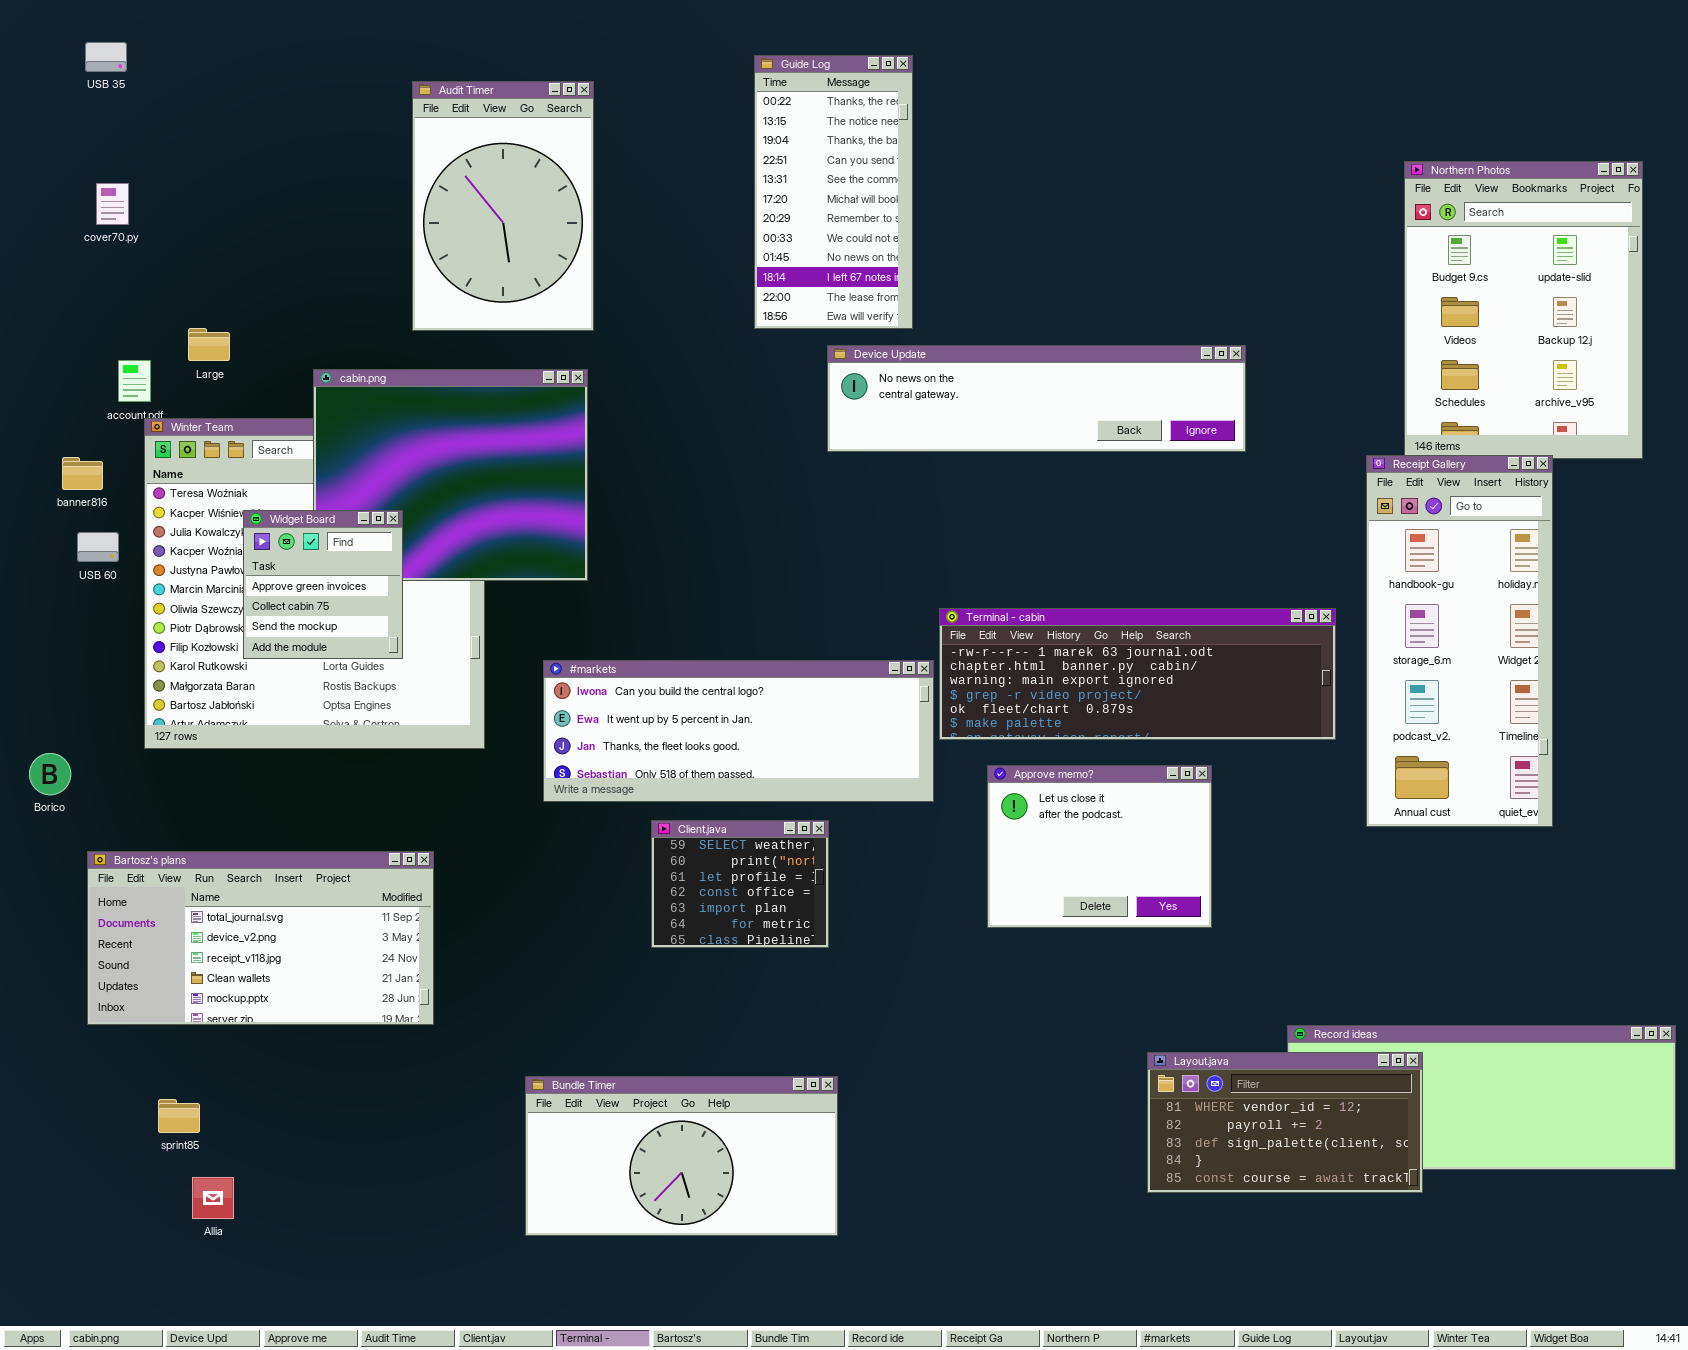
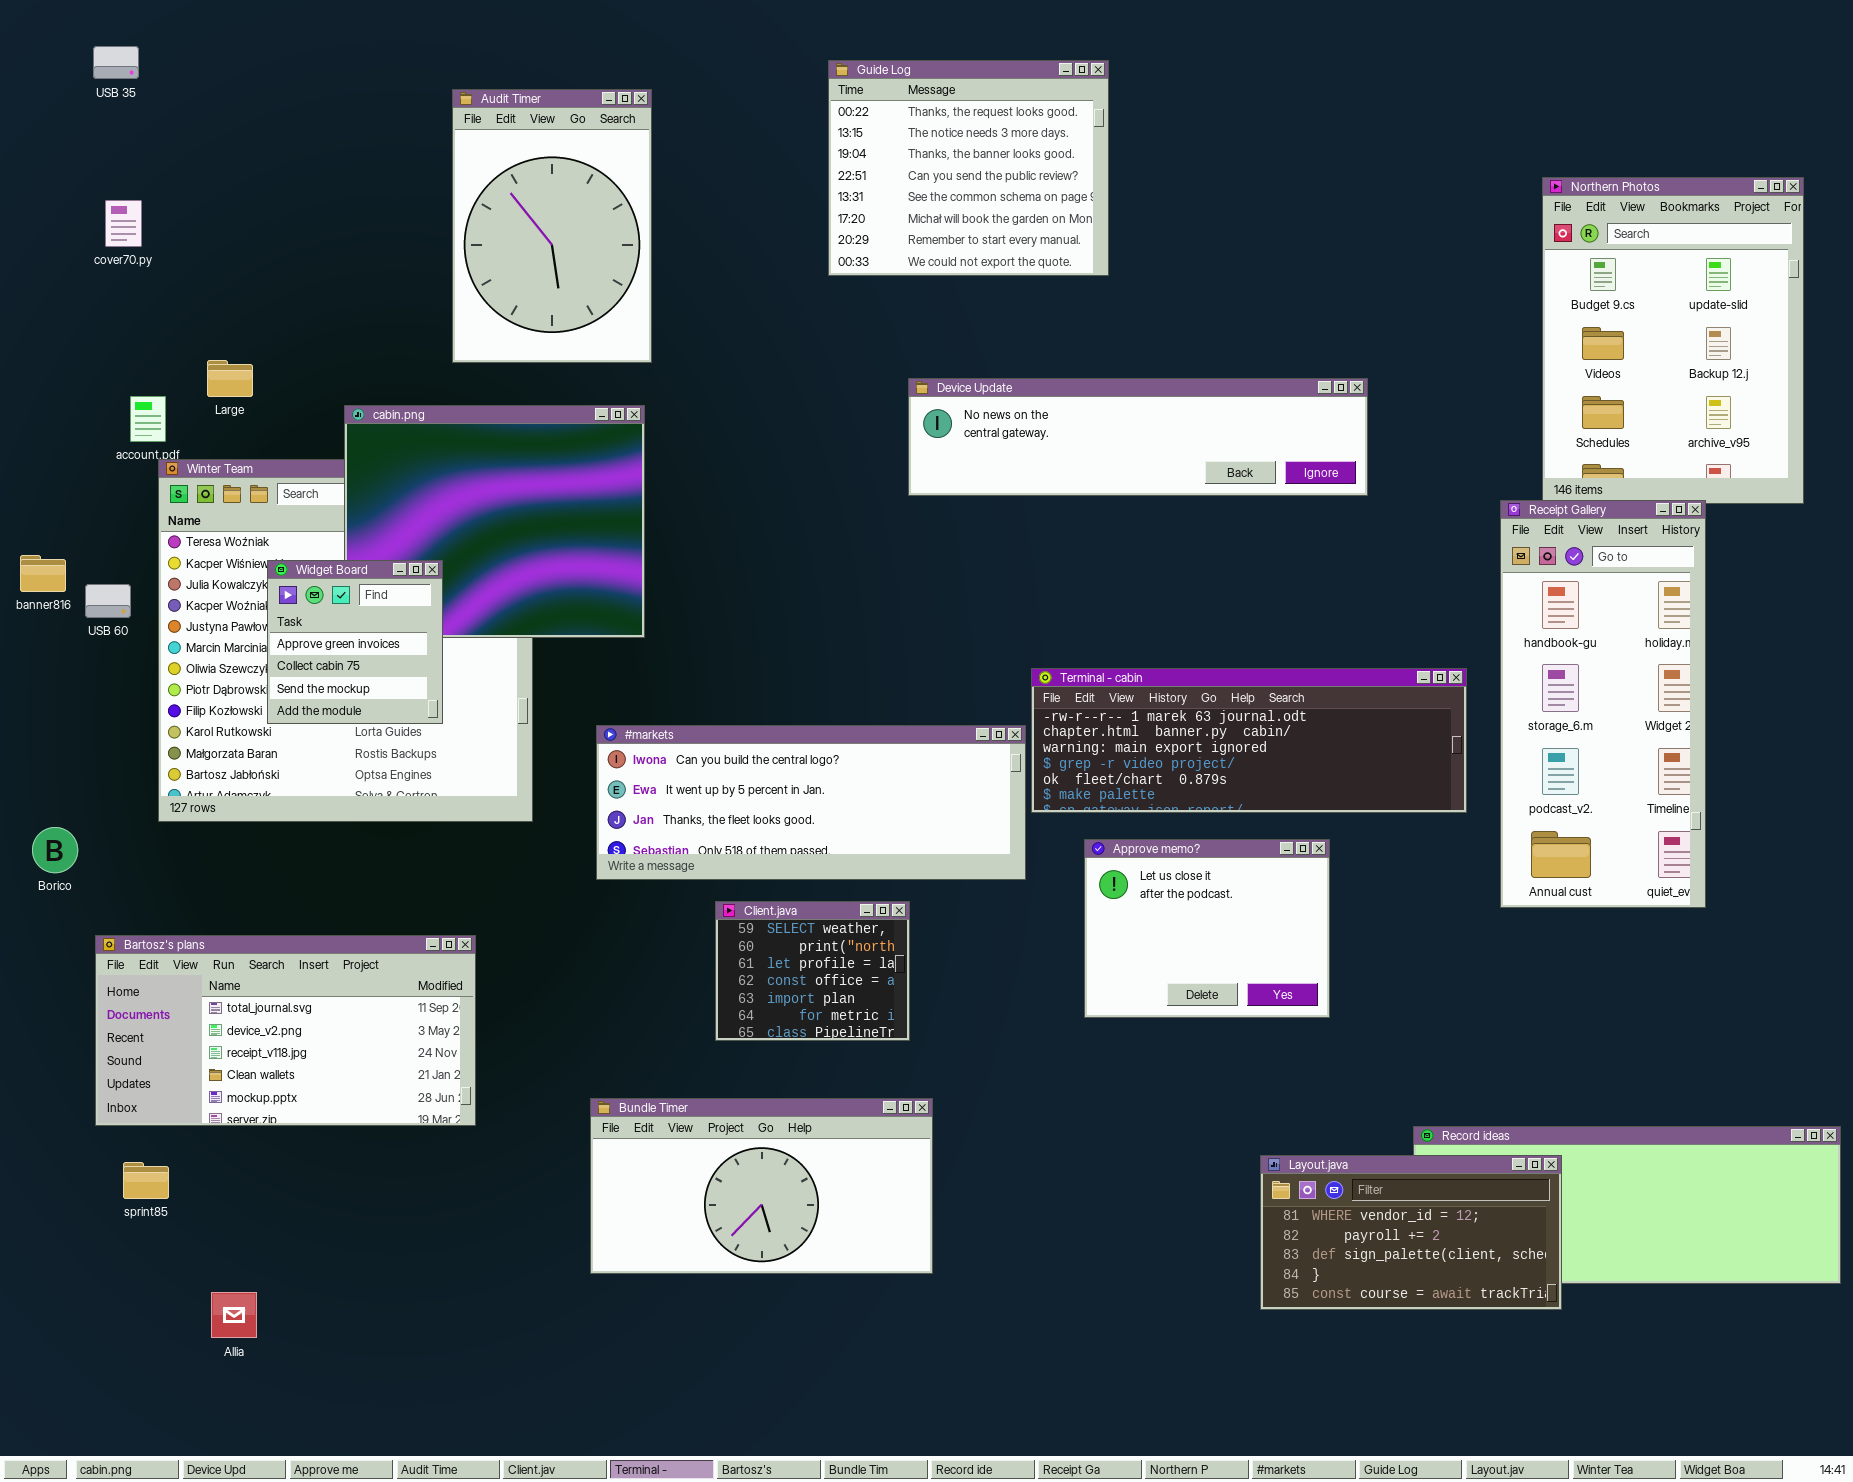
Guide Log: [754,55,913,329] -> [828,60,1109,276], resized
banner816: [62,457,103,490] -> [20,555,66,592], moved
Bundle Timer: [525,1076,838,1236] -> [590,1098,933,1274], moved
sprint85: [158,1099,200,1133] -> [123,1162,169,1199], moved

